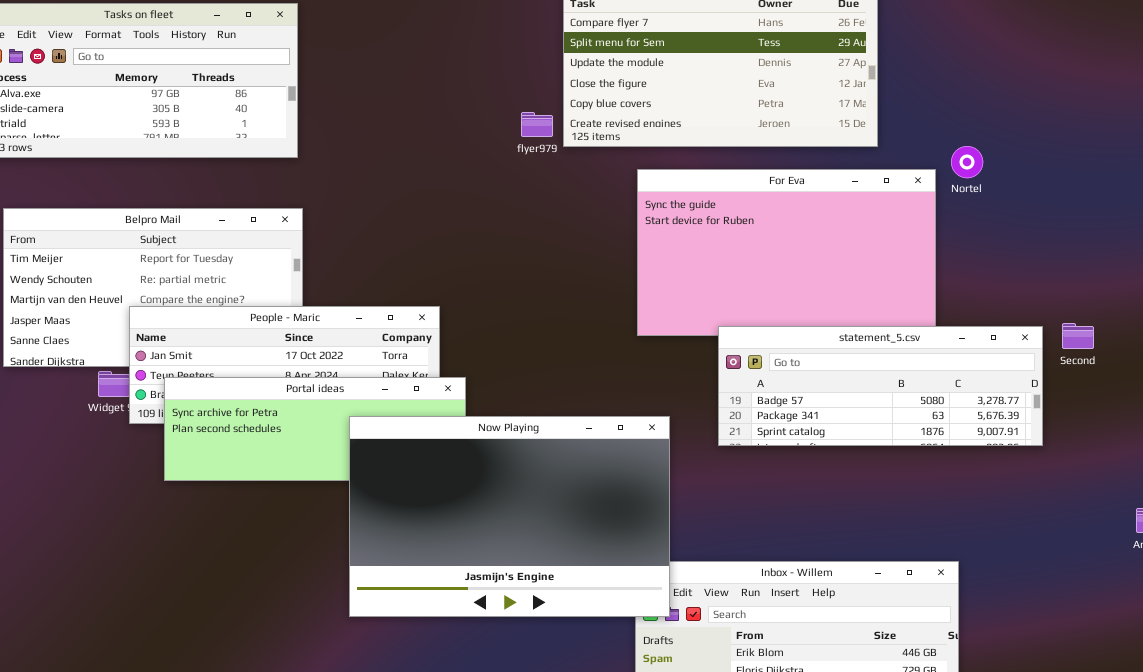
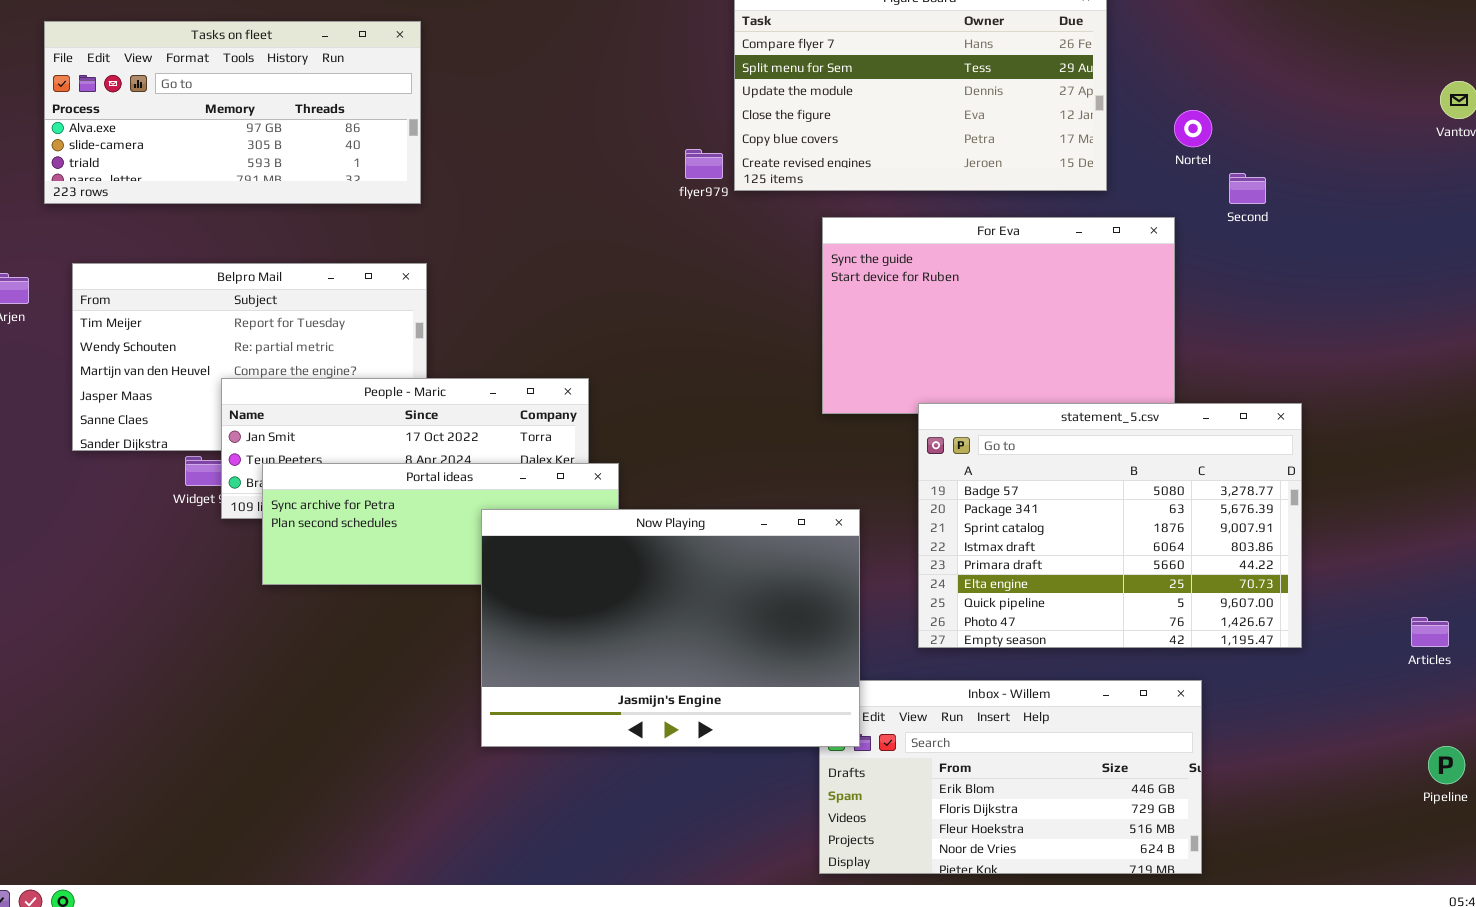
Nortel: [951,146,983,178] -> [1174,110,1212,147], moved
Second: [1062,323,1094,349] -> [1229,173,1266,204], moved
statement_5.csv: [718,326,1043,446] -> [918,403,1302,648], resized

